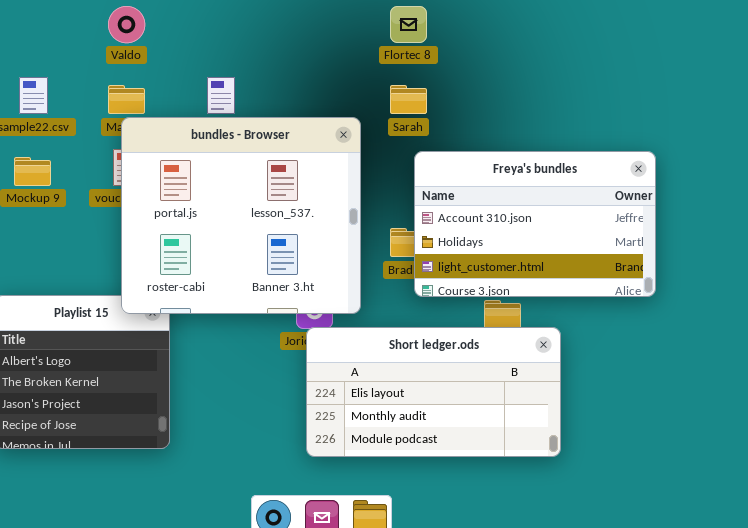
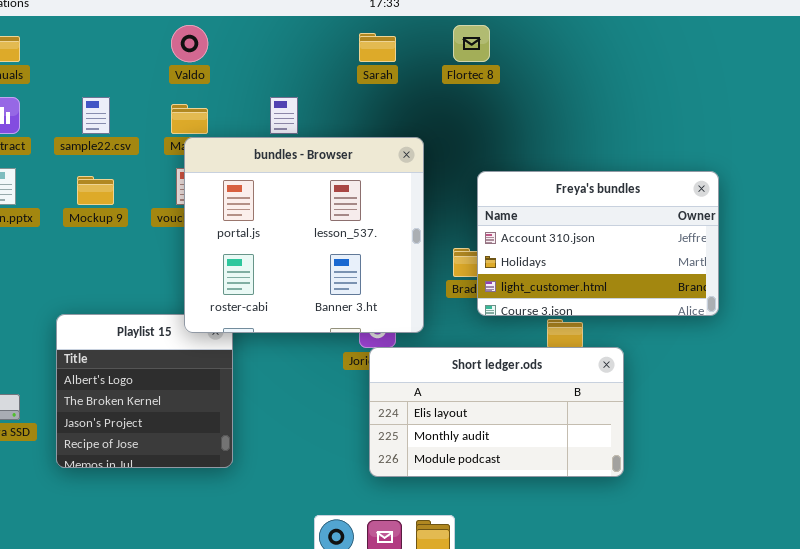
Sarah: [390,85,427,114] -> [359,33,396,62], moved

